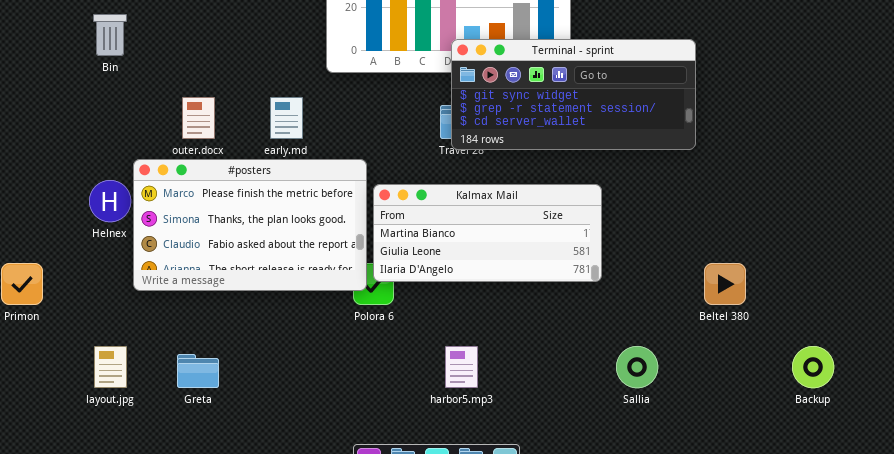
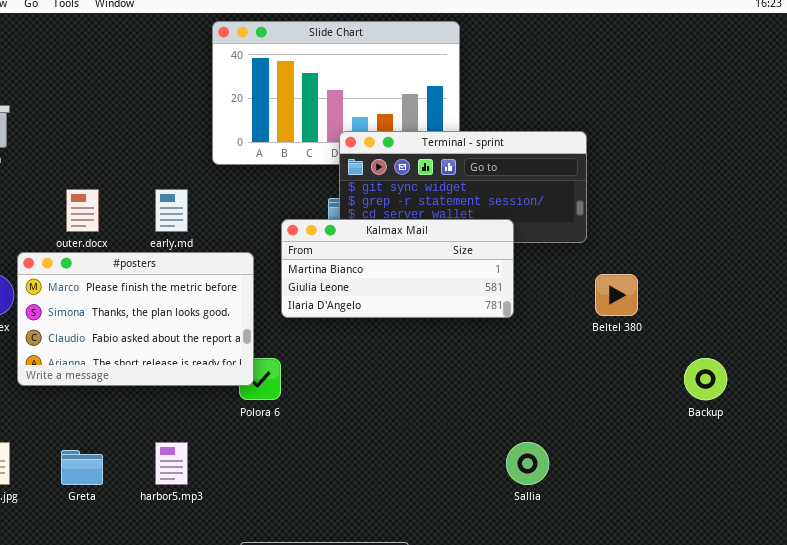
Kalmax Mail: [373,184,602,282] -> [281,219,514,318], moved
Beltel 380: [704,263,746,305] -> [595,274,638,316], moved
harbor5.mp3: [445,346,478,388] -> [155,442,188,485], moved
Backup: [792,346,834,388] -> [684,358,727,400], moved

